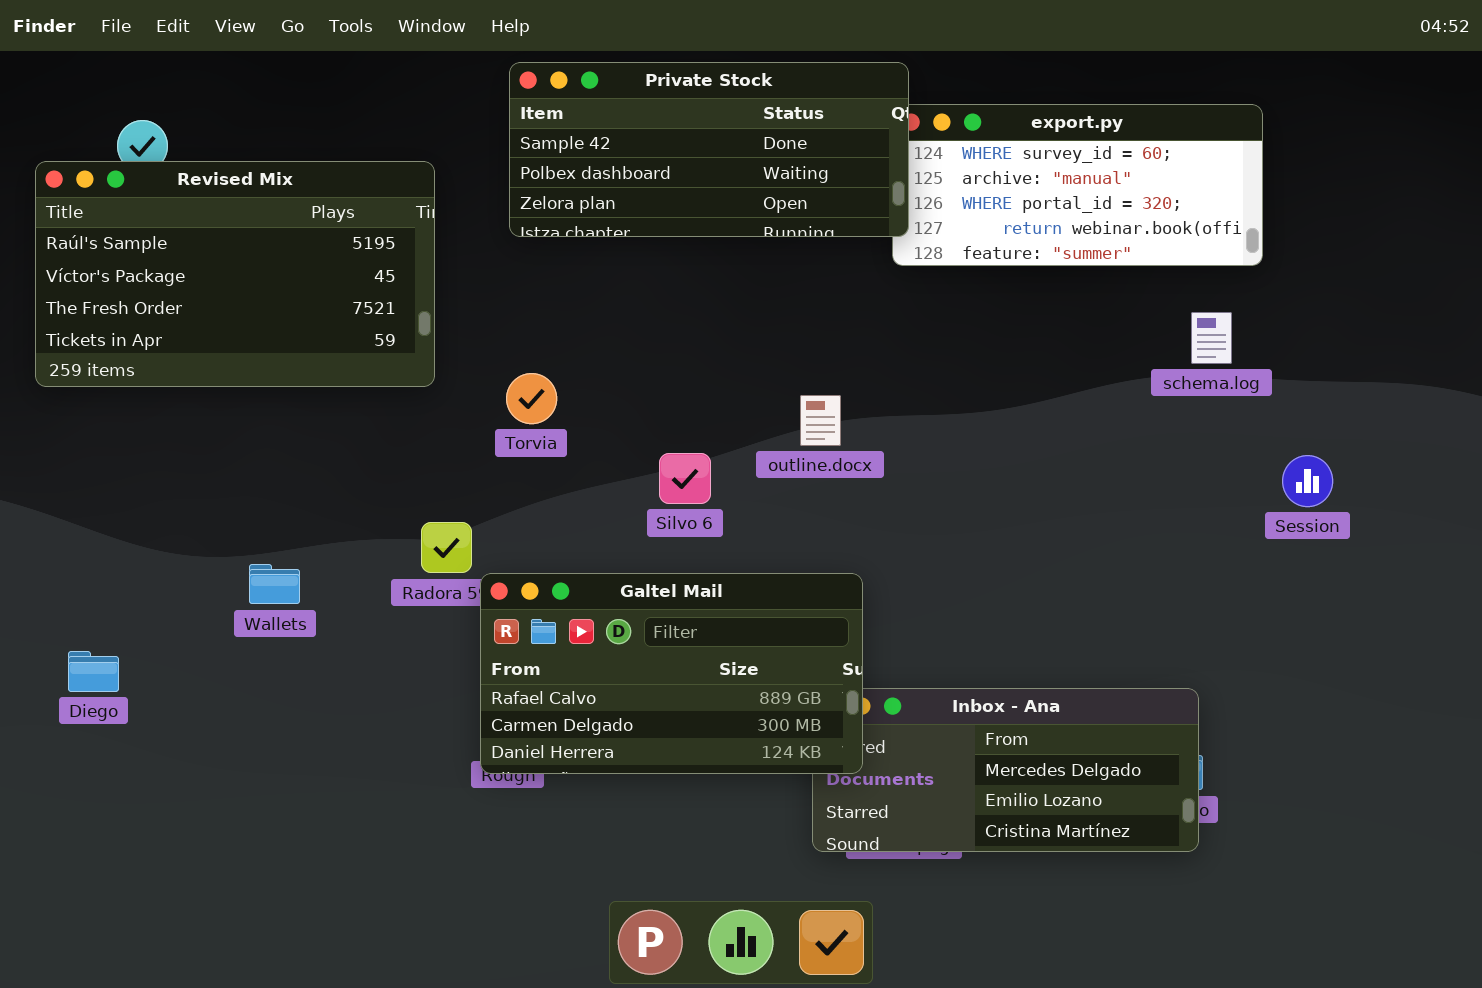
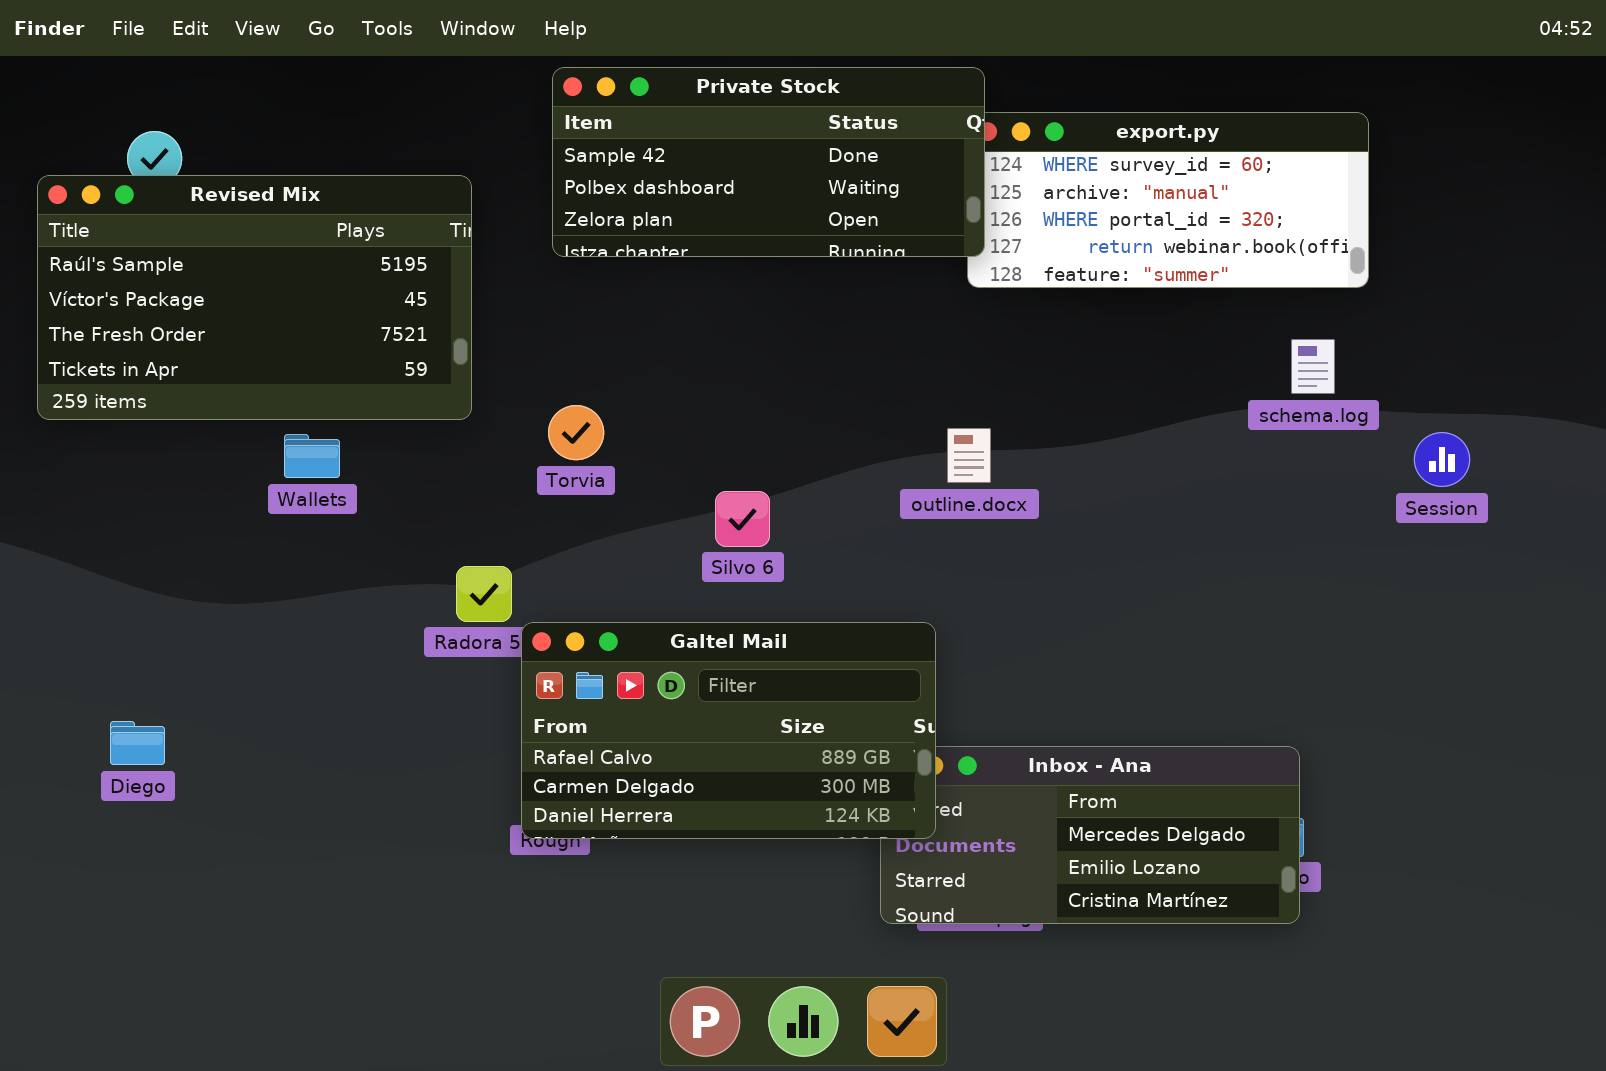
outline.docx: [800,395,841,446] -> [947,428,991,483], moved
Session: [1282,455,1333,507] -> [1414,432,1470,487], moved
Wallets: [249,564,300,604] -> [284,434,340,478], moved
Diego: [68,651,119,692] -> [110,721,165,765], moved

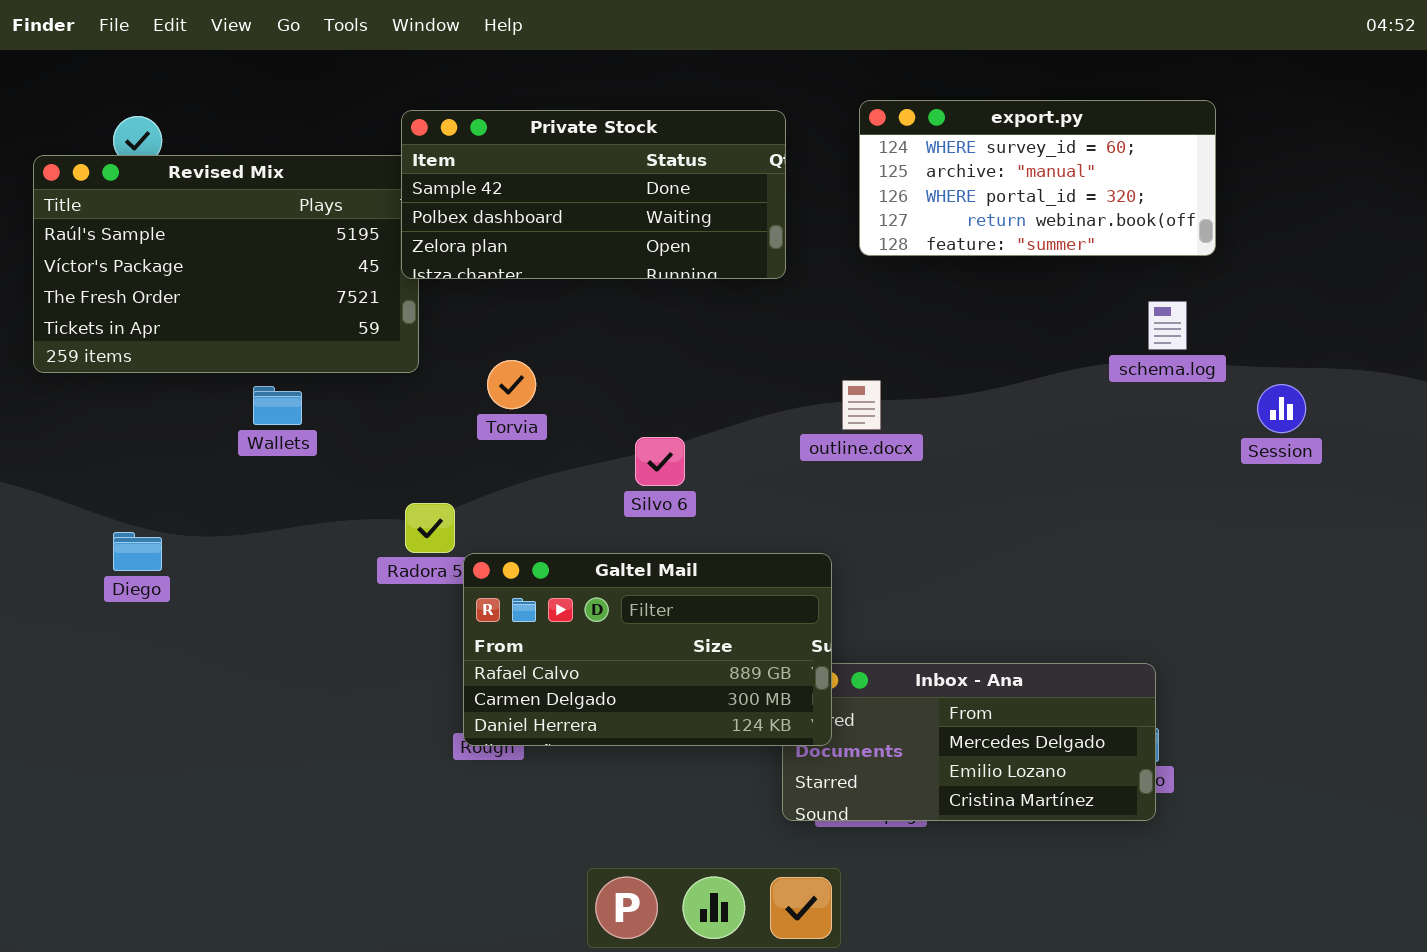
Private Stock: [552,67,985,257] -> [401,110,786,279], moved
Diego: [110,721,165,765] -> [113,532,162,571], moved

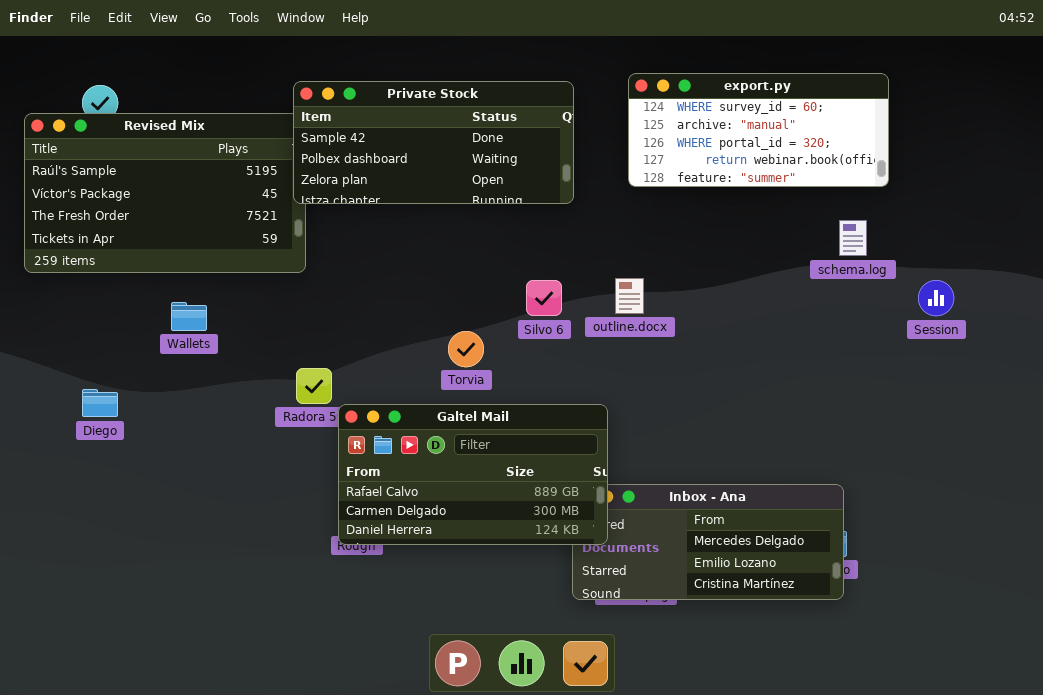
Torvia: [487,360,536,409] -> [448,331,484,367], moved
Wallets: [253,386,302,425] -> [171,302,207,331], moved
Silvo 6: [635,437,685,486] -> [526,280,562,316], moved

